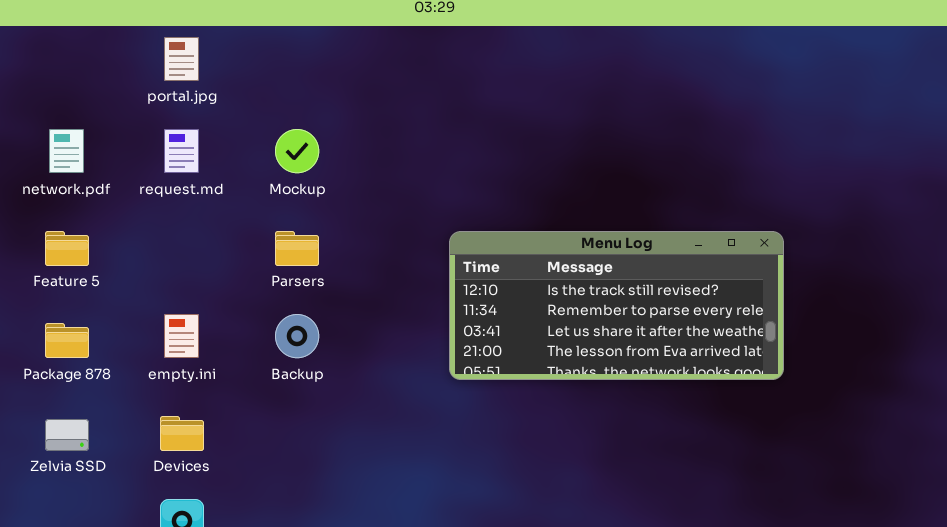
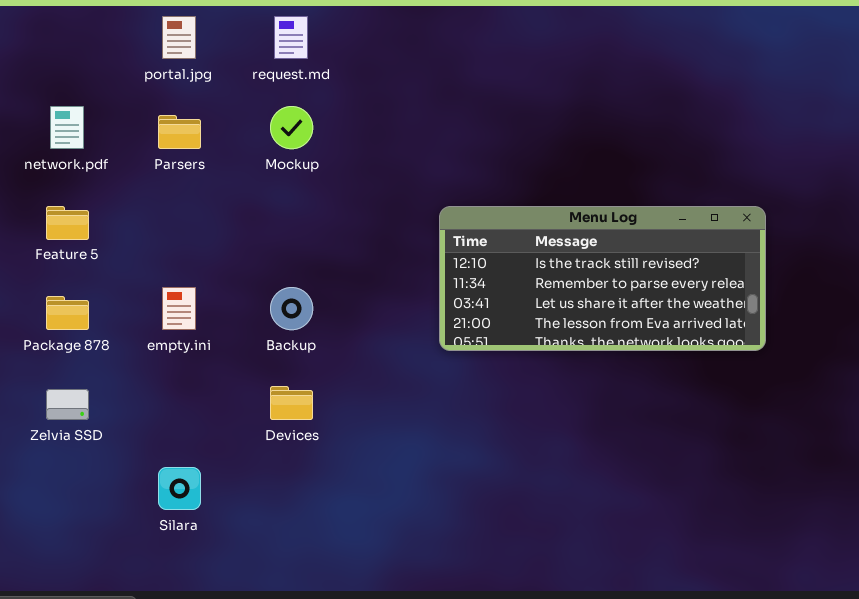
request.md: [164,129,199,173] -> [274,16,308,59], moved
Parsers: [275,231,319,266] -> [158,115,201,149], moved
Devices: [160,416,204,451] -> [270,386,313,420], moved

